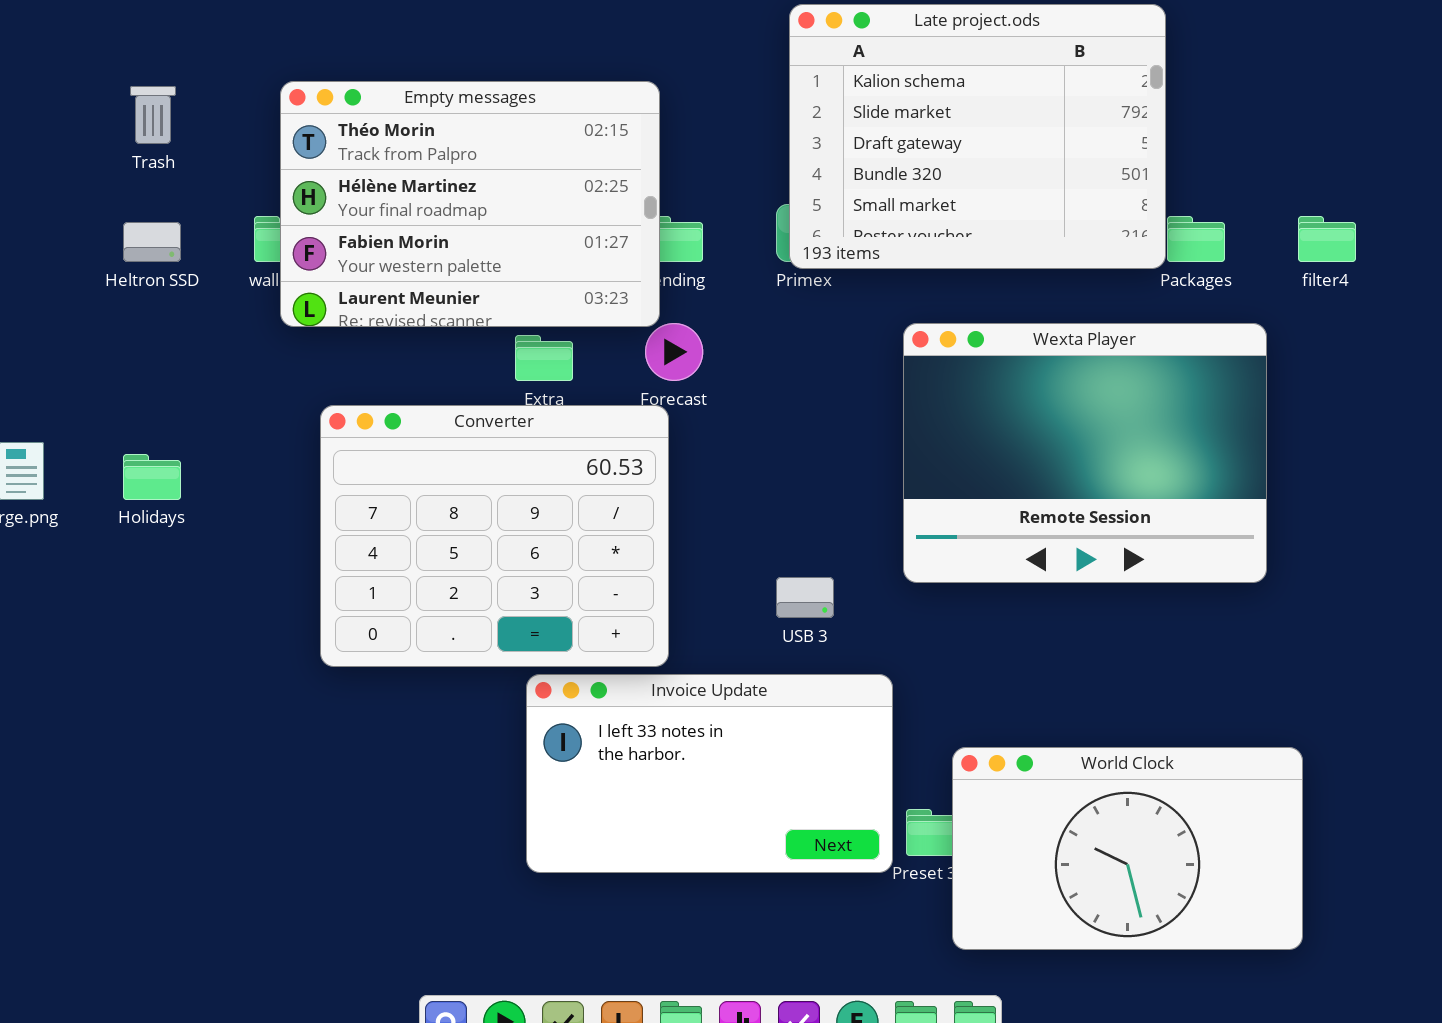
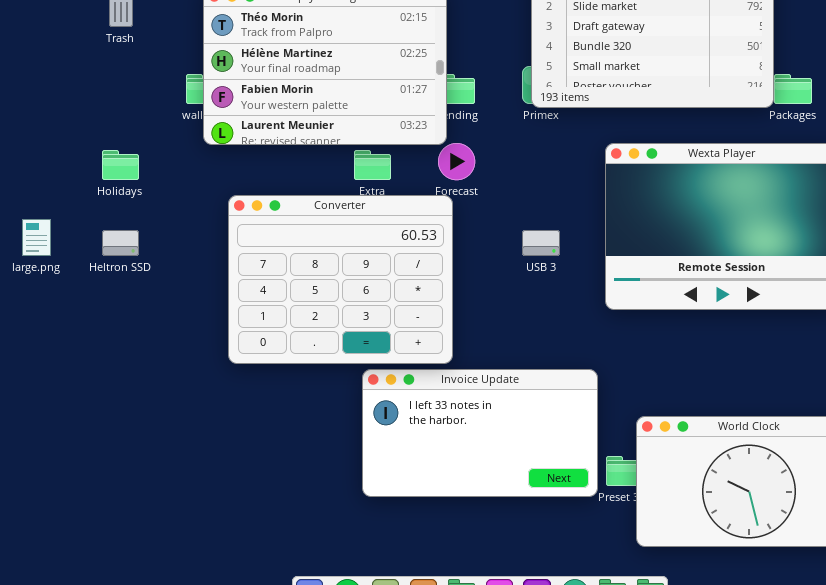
Heltron SSD: [123,222,181,262] -> [102,230,139,256], moved
Holidays: [123,454,181,500] -> [102,150,139,180], moved
USB 3: [776,577,834,618] -> [522,230,560,256], moved

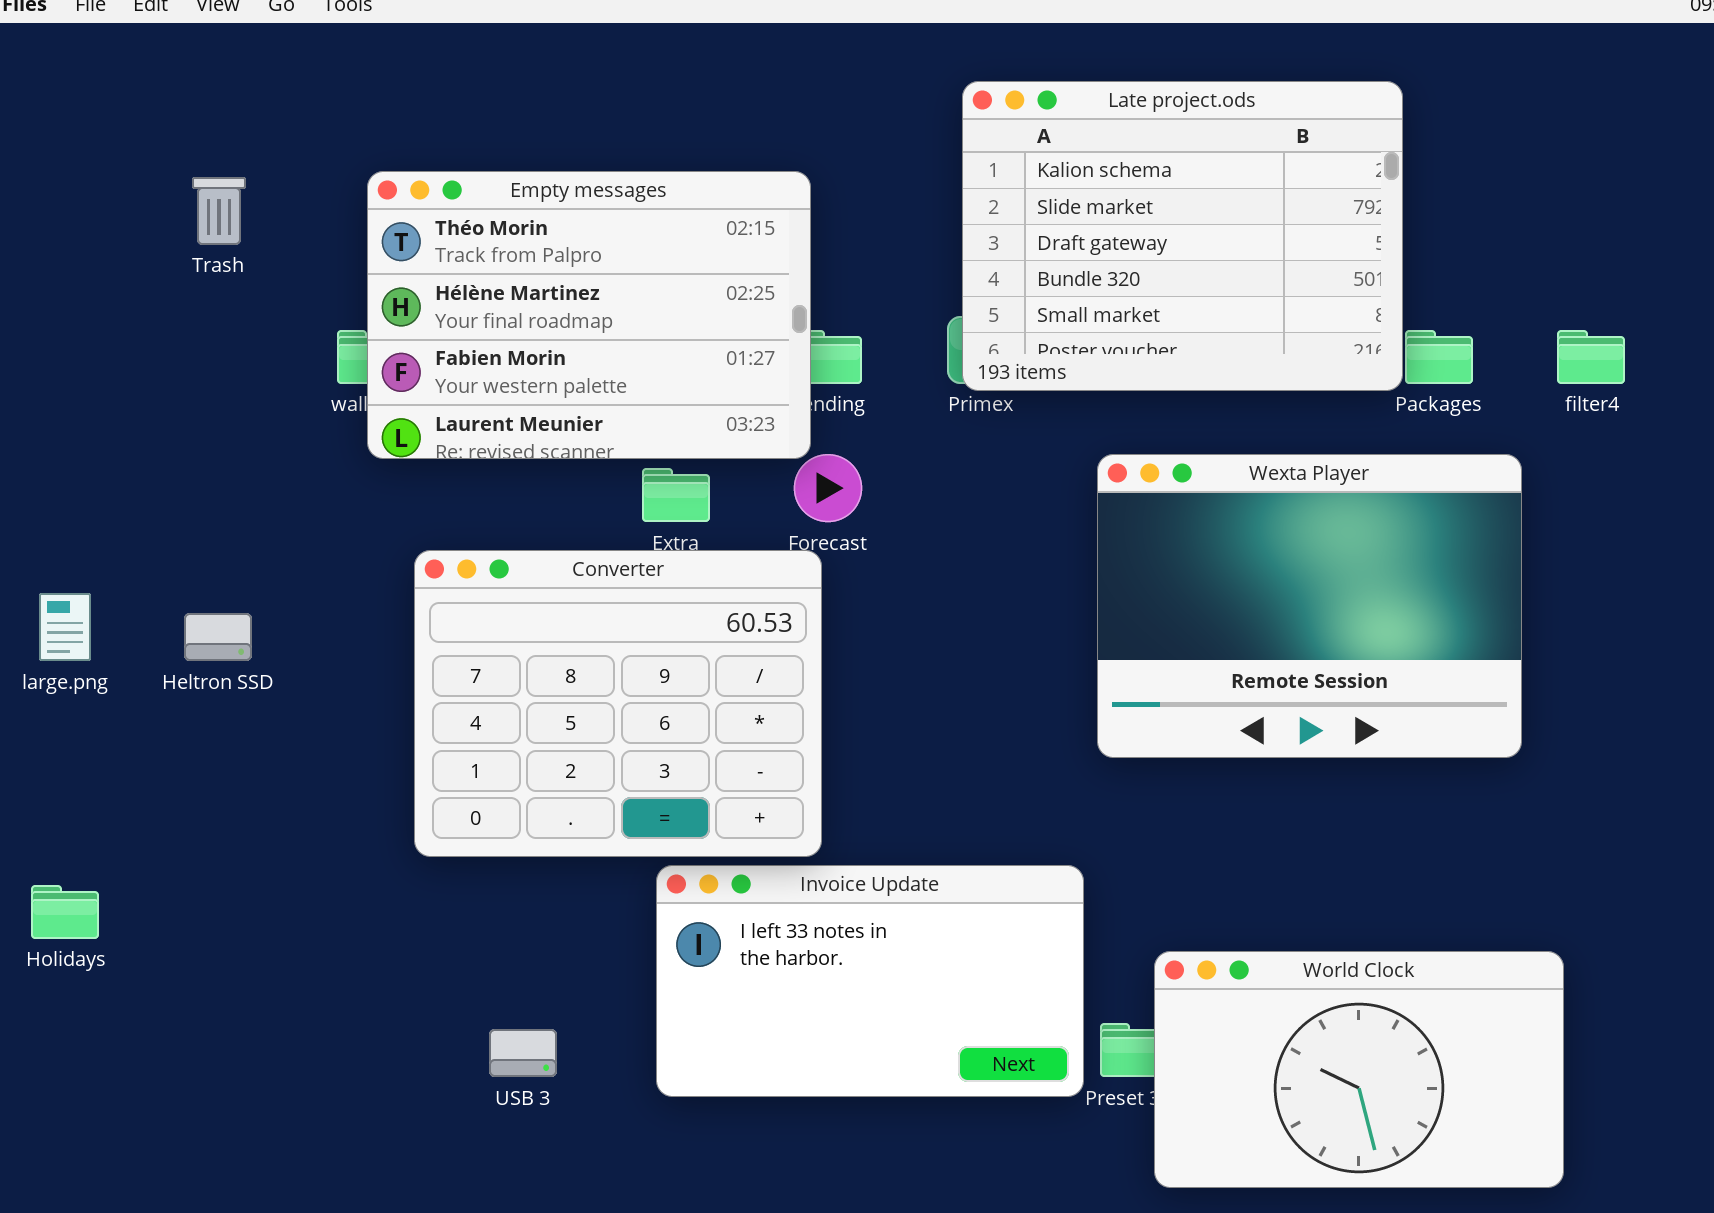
Holidays: [102,150,139,180] -> [31,885,99,939], moved
USB 3: [522,230,560,256] -> [489,1029,557,1077], moved

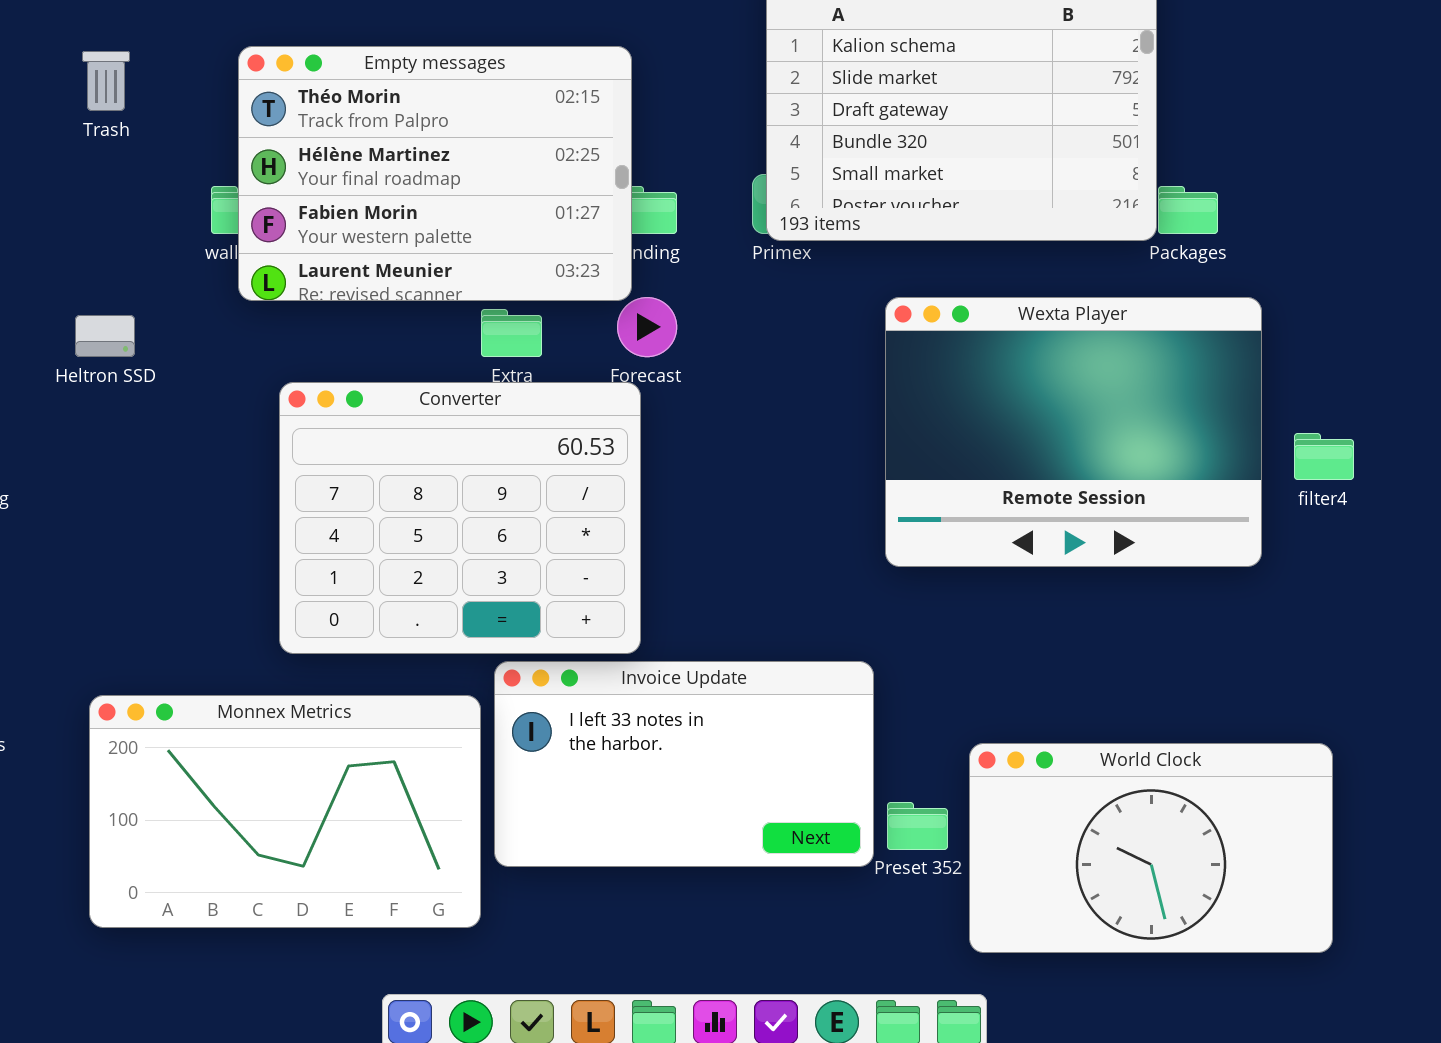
filter4: [1557,330,1625,384] -> [1294,433,1354,480], moved
Heltron SSD: [184,613,252,661] -> [75,315,135,357], moved
Monnex Metrics: none -> [89,695,481,928], opened
World Clock: [1154,951,1564,1188] -> [969,743,1333,953], moved

